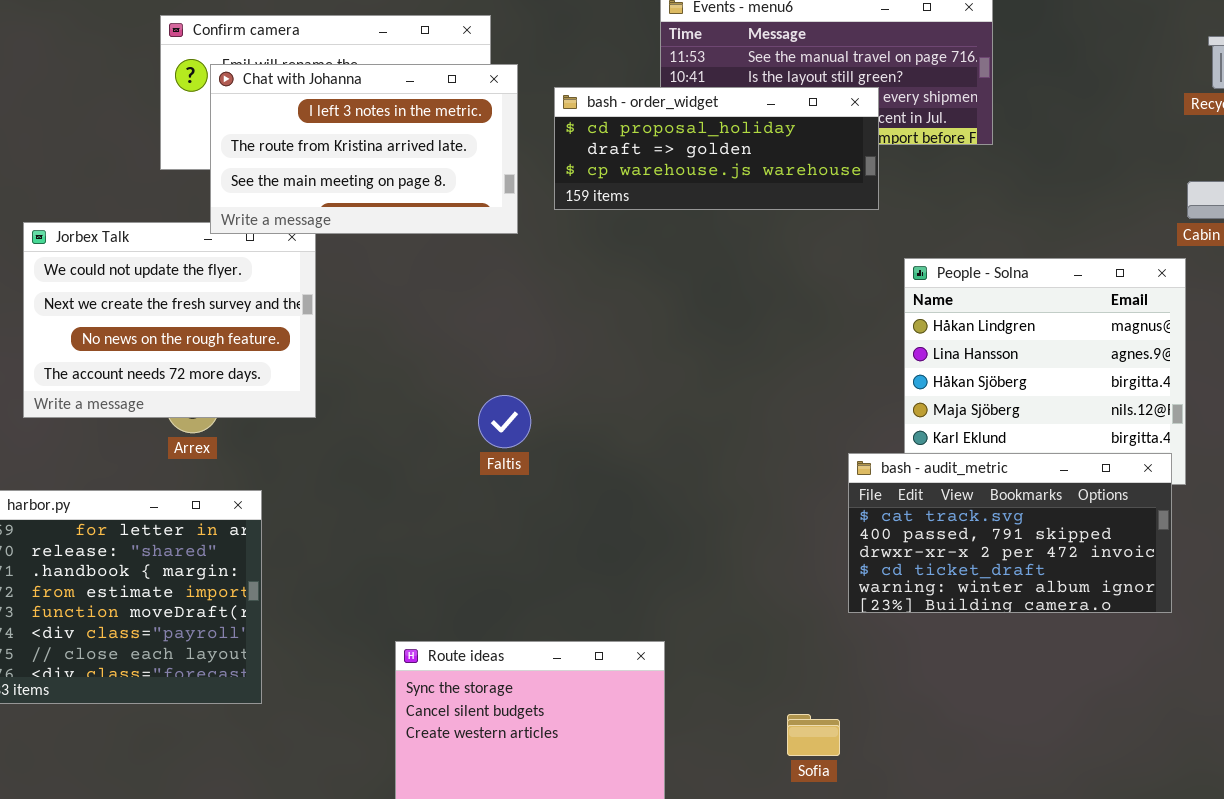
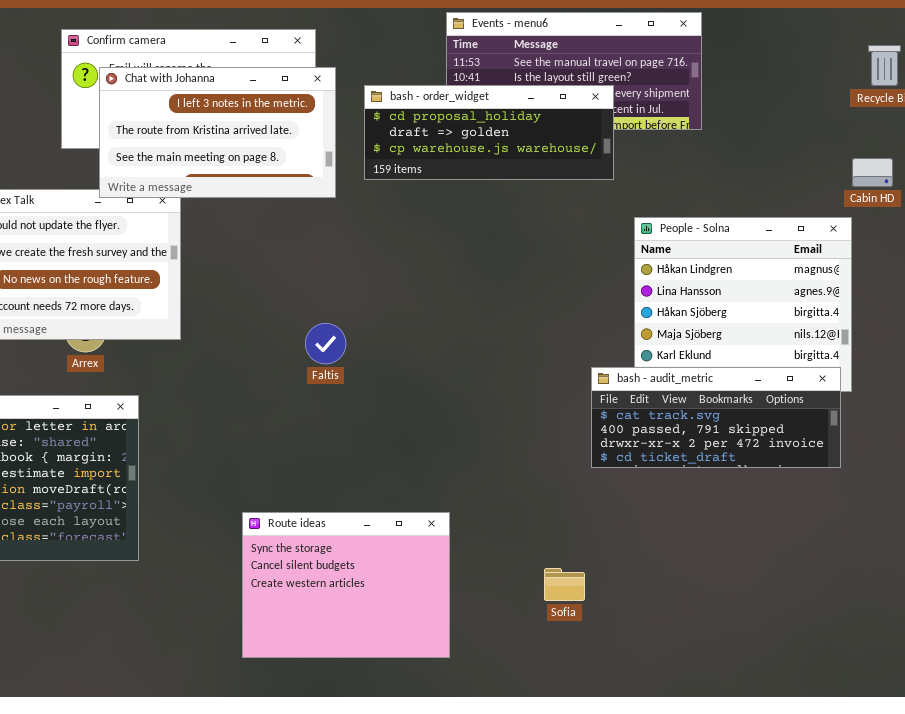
bash - audit_metric: [848,453,1172,613] -> [591,367,841,468], resized

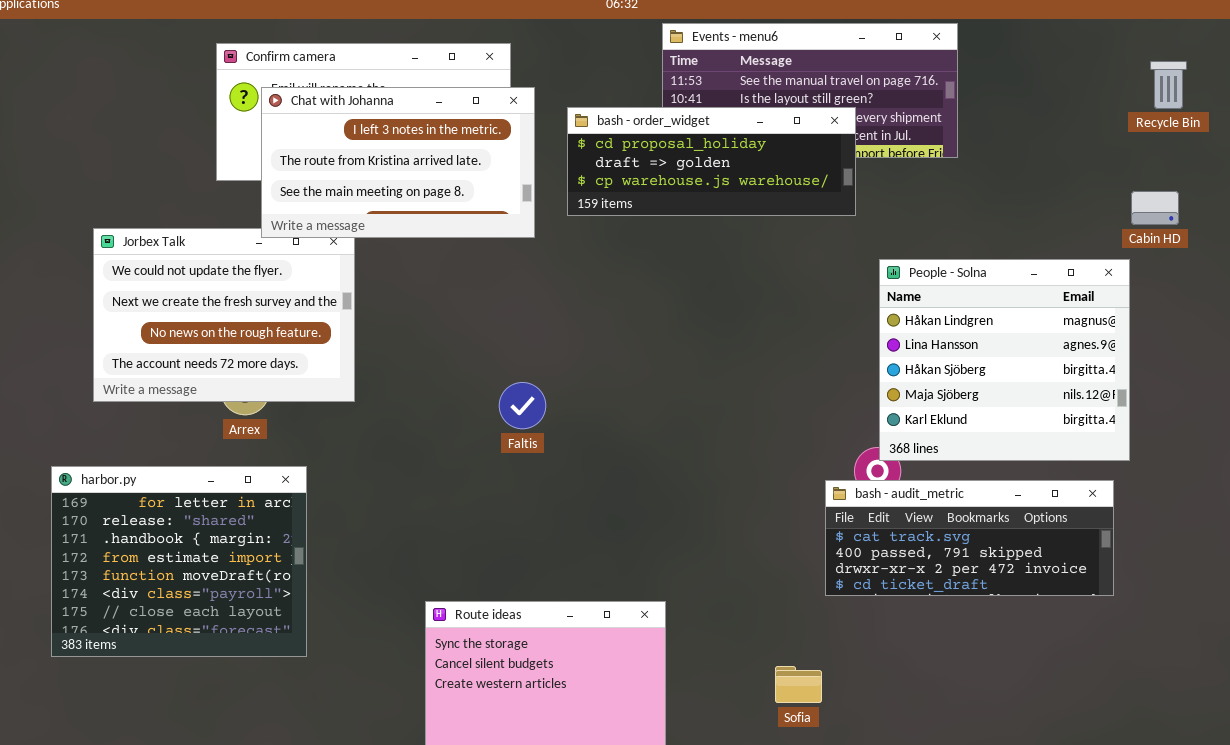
bash - audit_metric: [591,367,841,468] -> [825,480,1114,596], moved

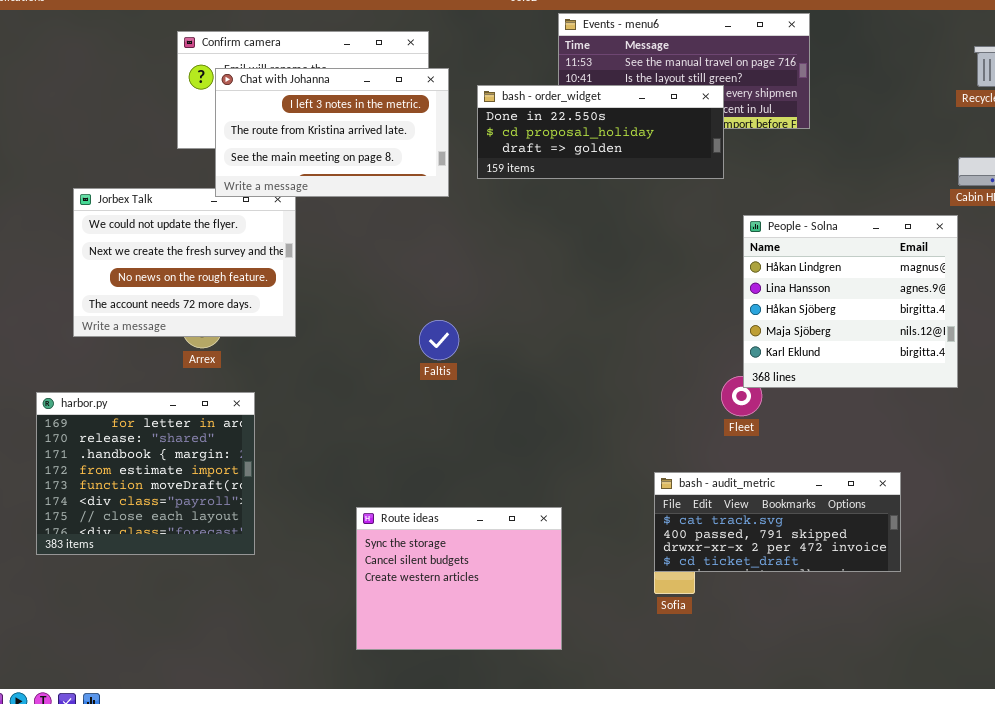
bash - order_widget: [567,107,856,216] -> [477,85,724,179], scrolled up 1 row
bash - audit_metric: [825,480,1114,596] -> [654,472,901,572], moved

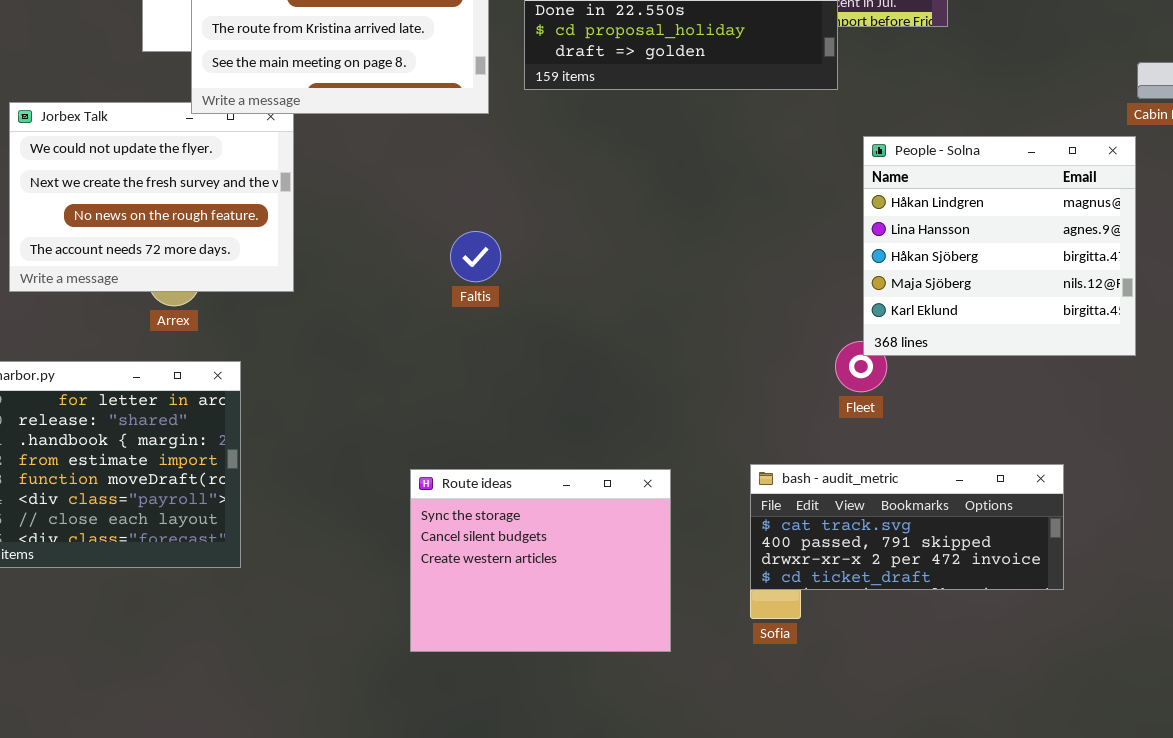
Faltis: [419,320,459,360] -> [450,231,501,282], moved
Route ideas: [356,507,562,650] -> [410,469,671,652], moved

